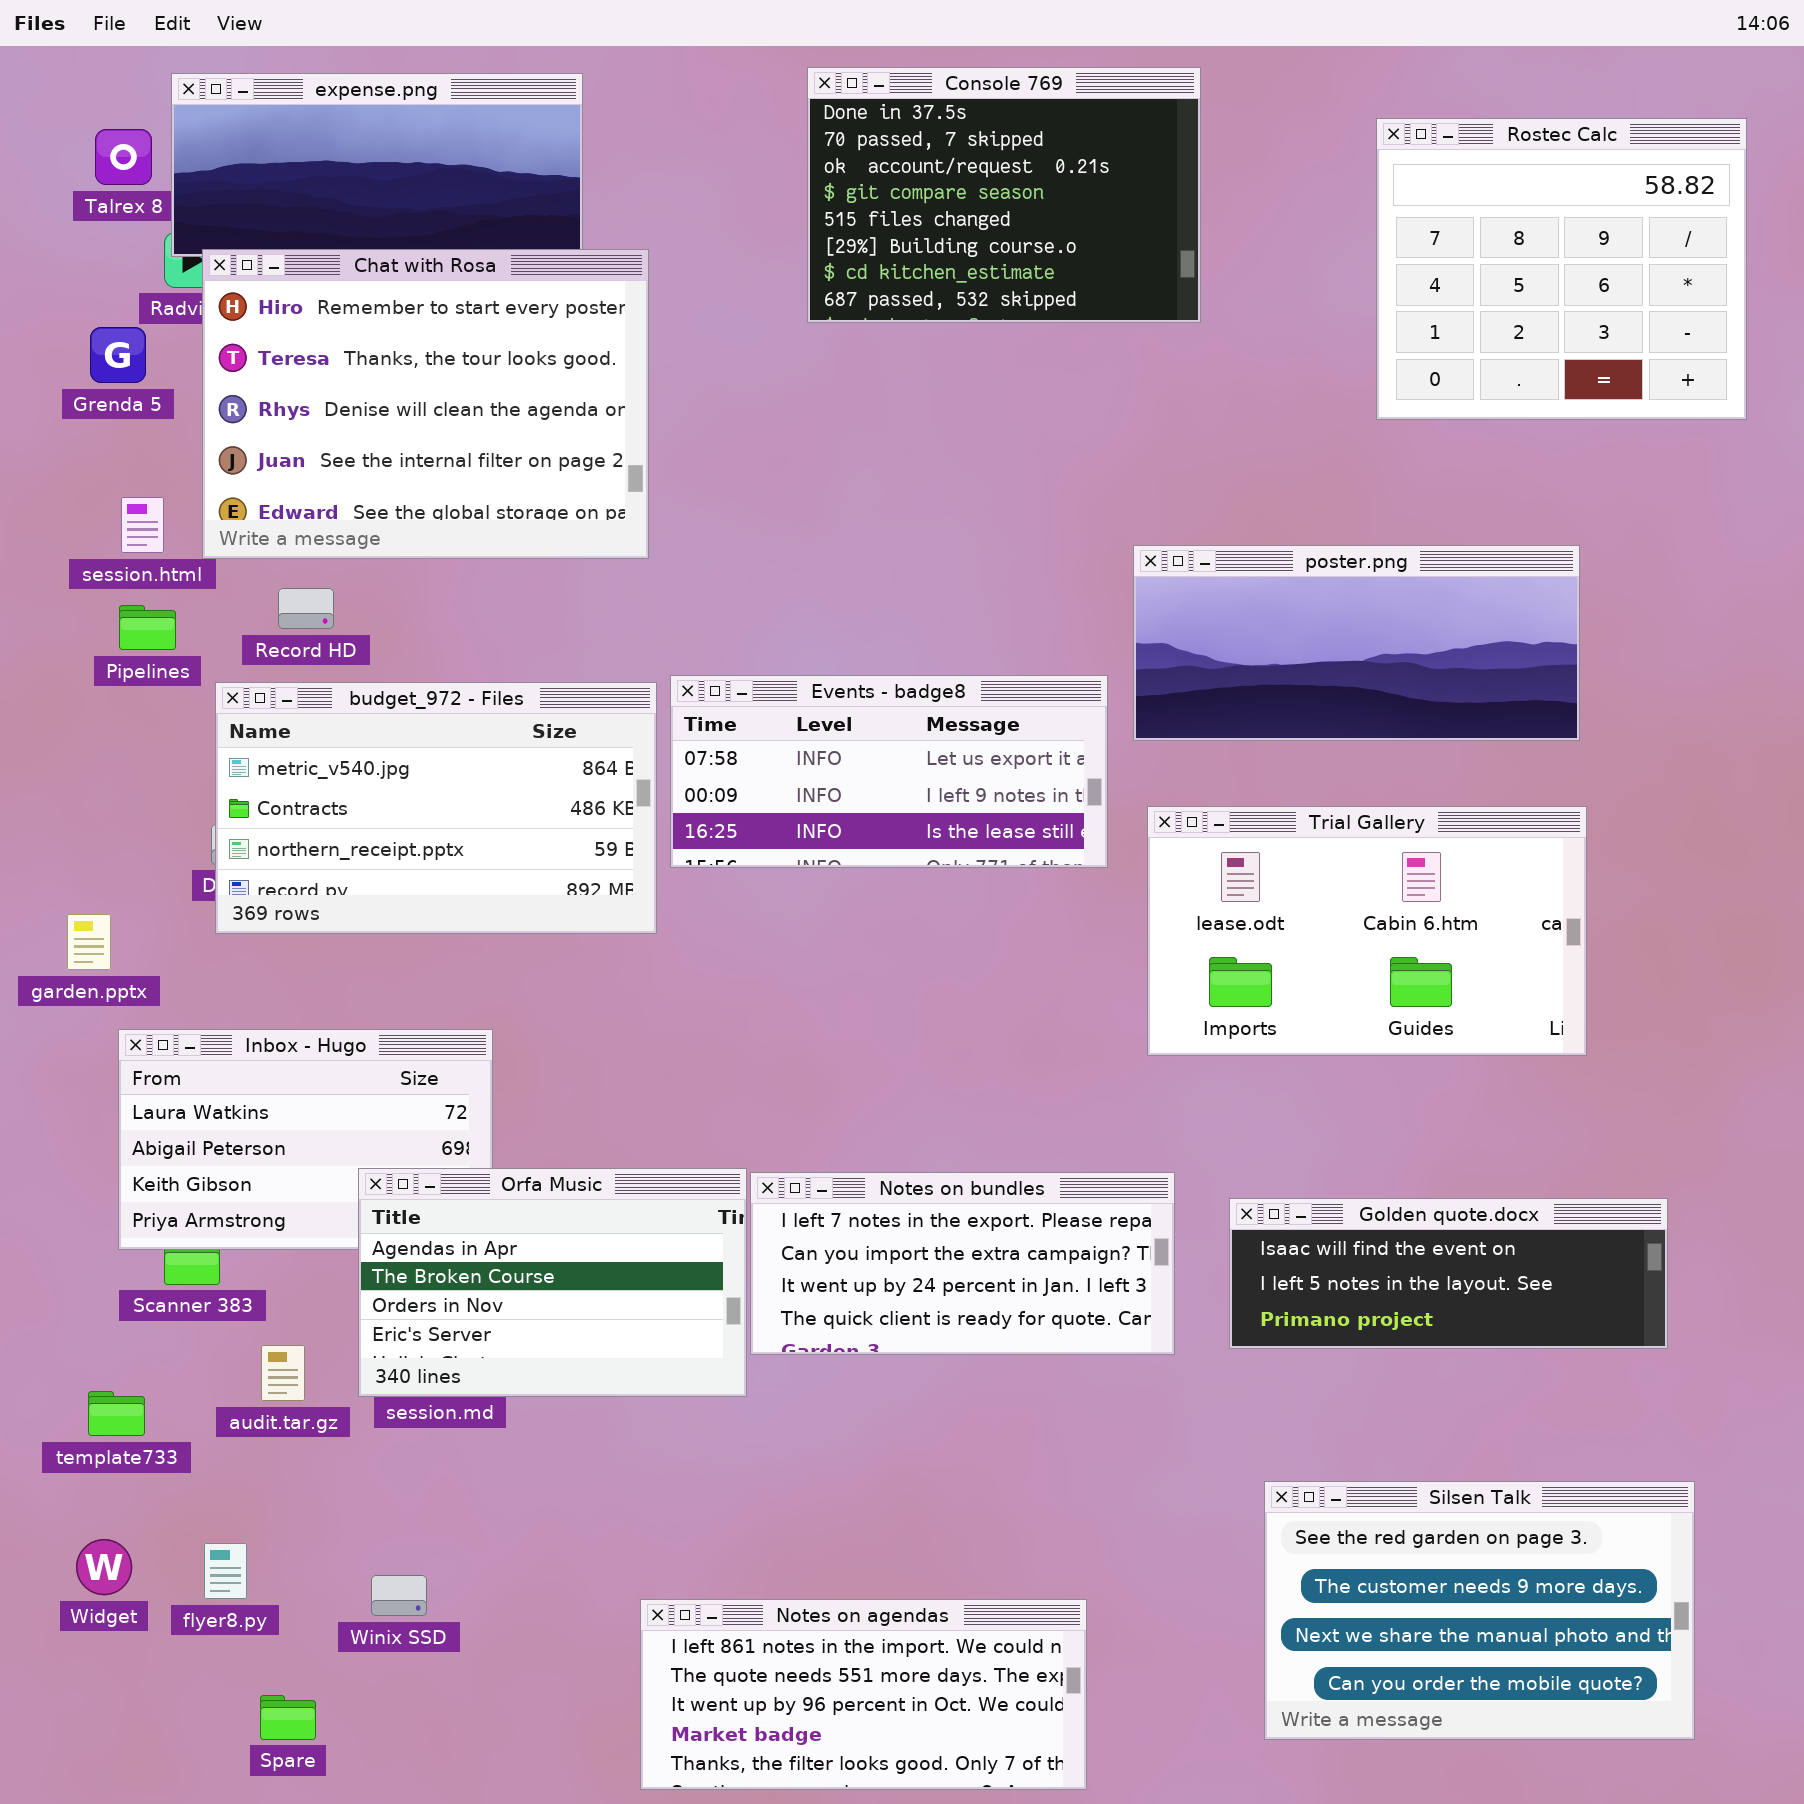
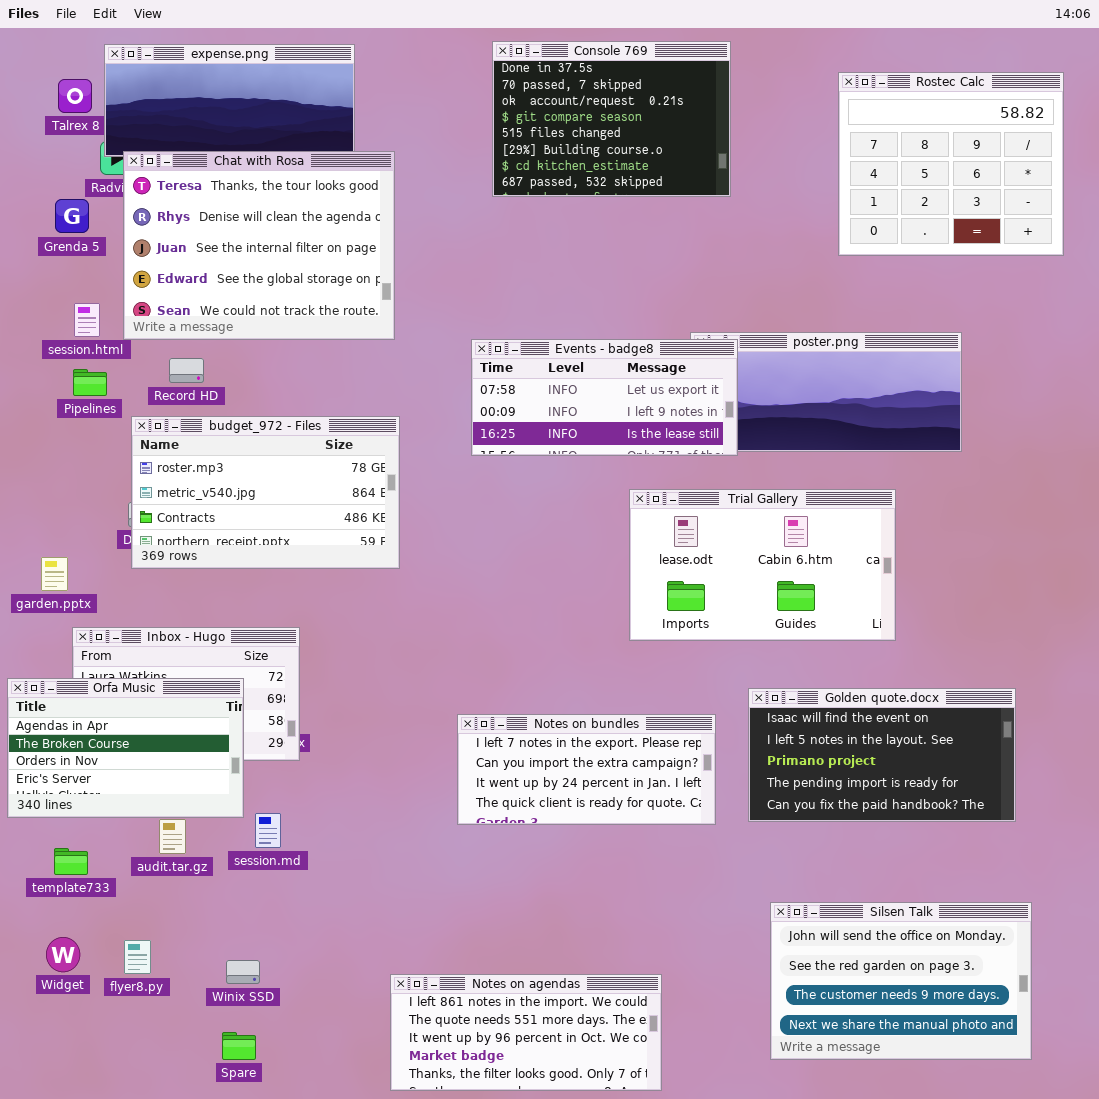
Chat with Rosa: [202,249,649,559] -> [123,151,395,340], scrolled down 1 row
Events - badge8: [670,675,1108,868] -> [471,339,738,456], moved
budget_972 - Files: [215,682,657,934] -> [131,416,400,569], scrolled up 1 row
Trial Gallery: [1147,806,1587,1056] -> [629,489,896,641], moved
Orfa Music: [358,1168,747,1397] -> [7,678,244,818], moved
Golden quote.docx: [1229,1198,1668,1349] -> [748,688,1016,822], resized
Silsen Talk: [1264,1481,1695,1740] -> [770,902,1032,1060], scrolled up 1 row
Spare: [260,1695,316,1740] -> [222,1032,256,1060], moved

